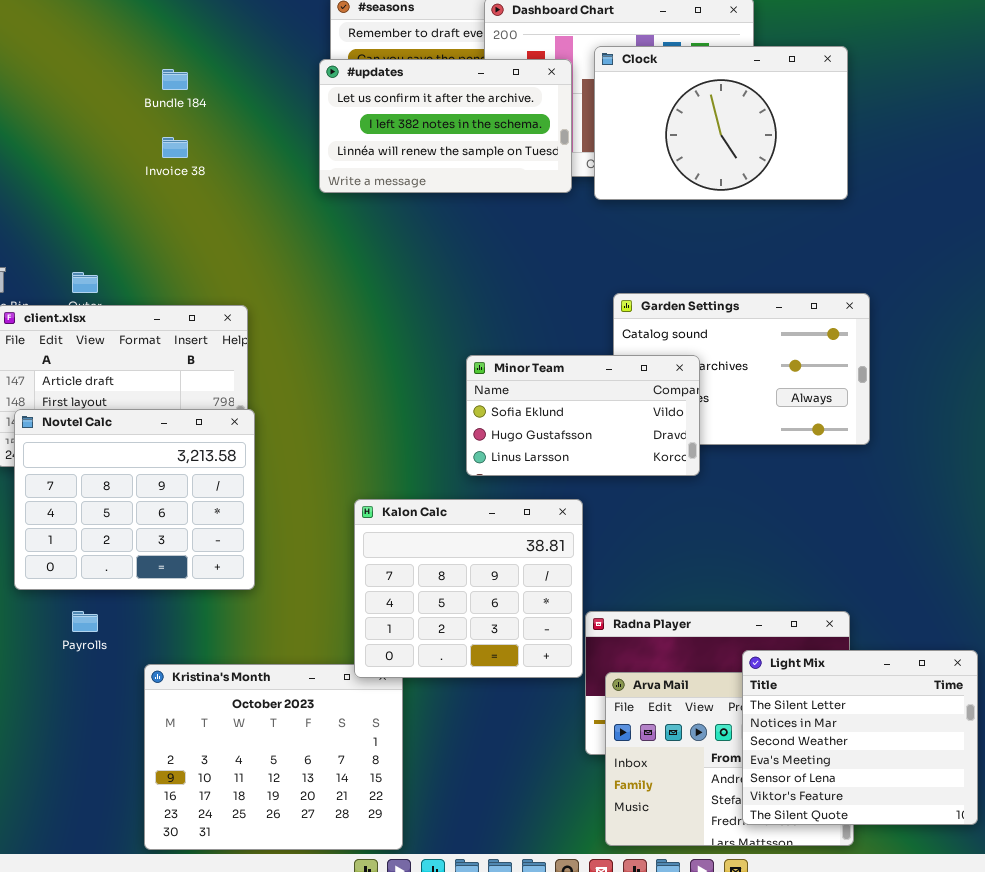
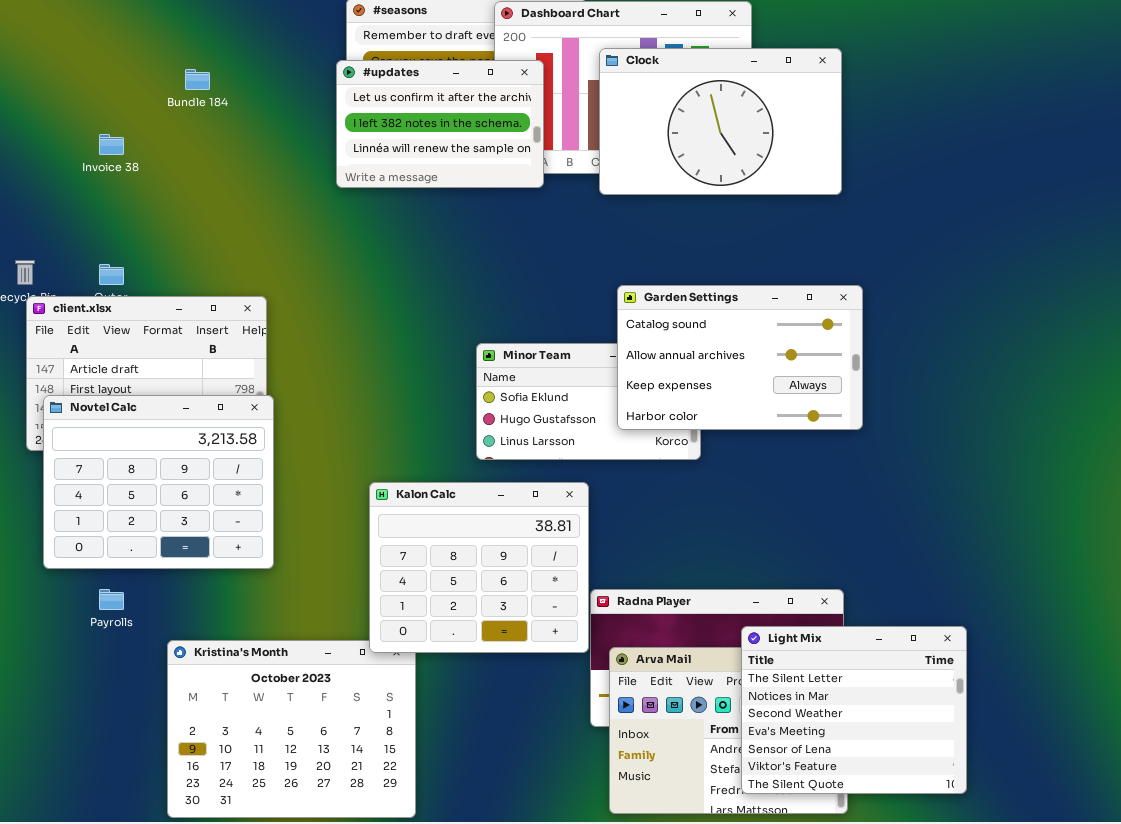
#updates: [319,59,572,193] -> [336,60,544,188], resized
Invoice 38: [162,137,188,158] -> [99,134,124,155], moved
Garden Settings: [613,293,870,445] -> [617,285,863,430], raised

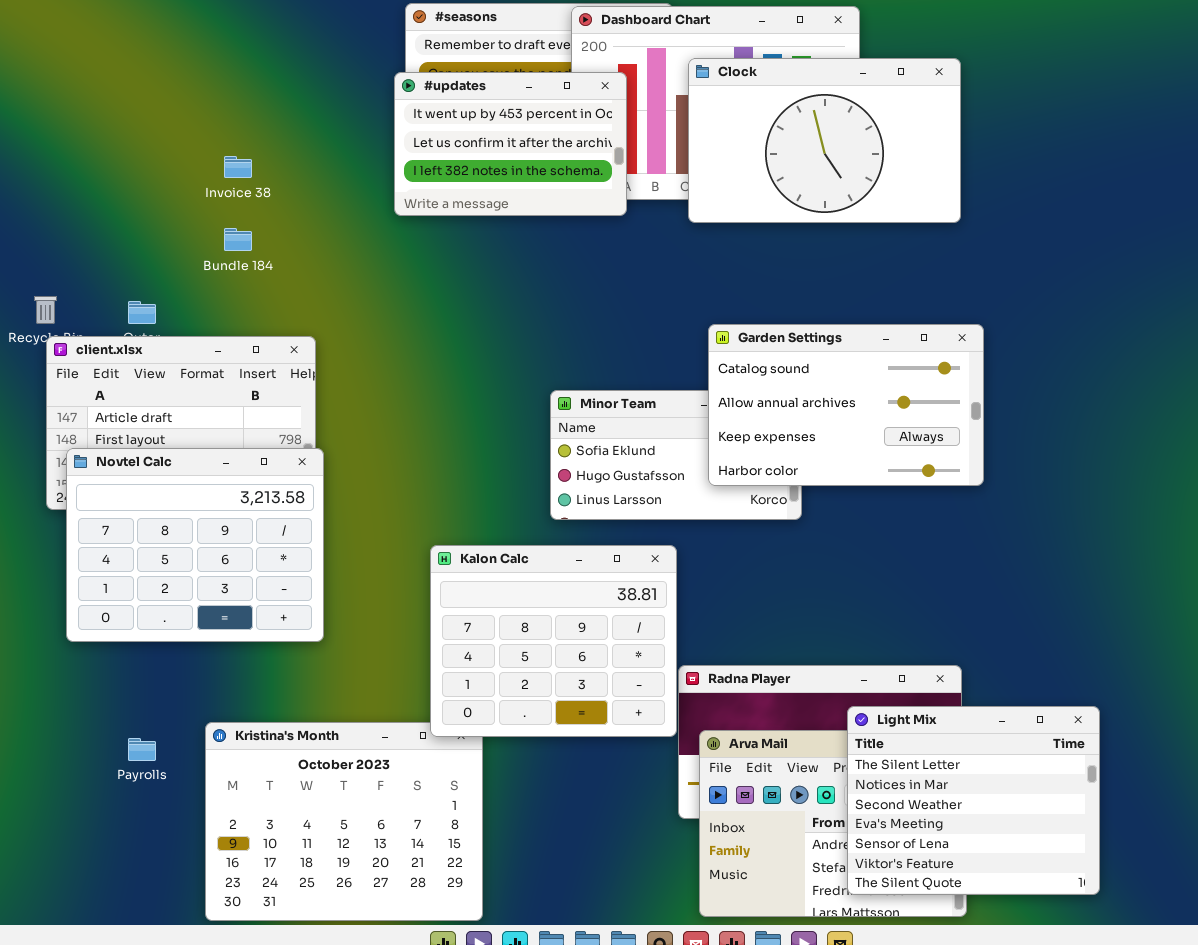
#updates: [336,60,544,188] -> [394,72,627,216], scrolled up 1 row
Bundle 184: [185,69,210,90] -> [224,228,252,251], moved
Invoice 38: [99,134,124,155] -> [224,156,252,178], moved
Payrolls: [99,589,124,610] -> [128,738,156,761], moved

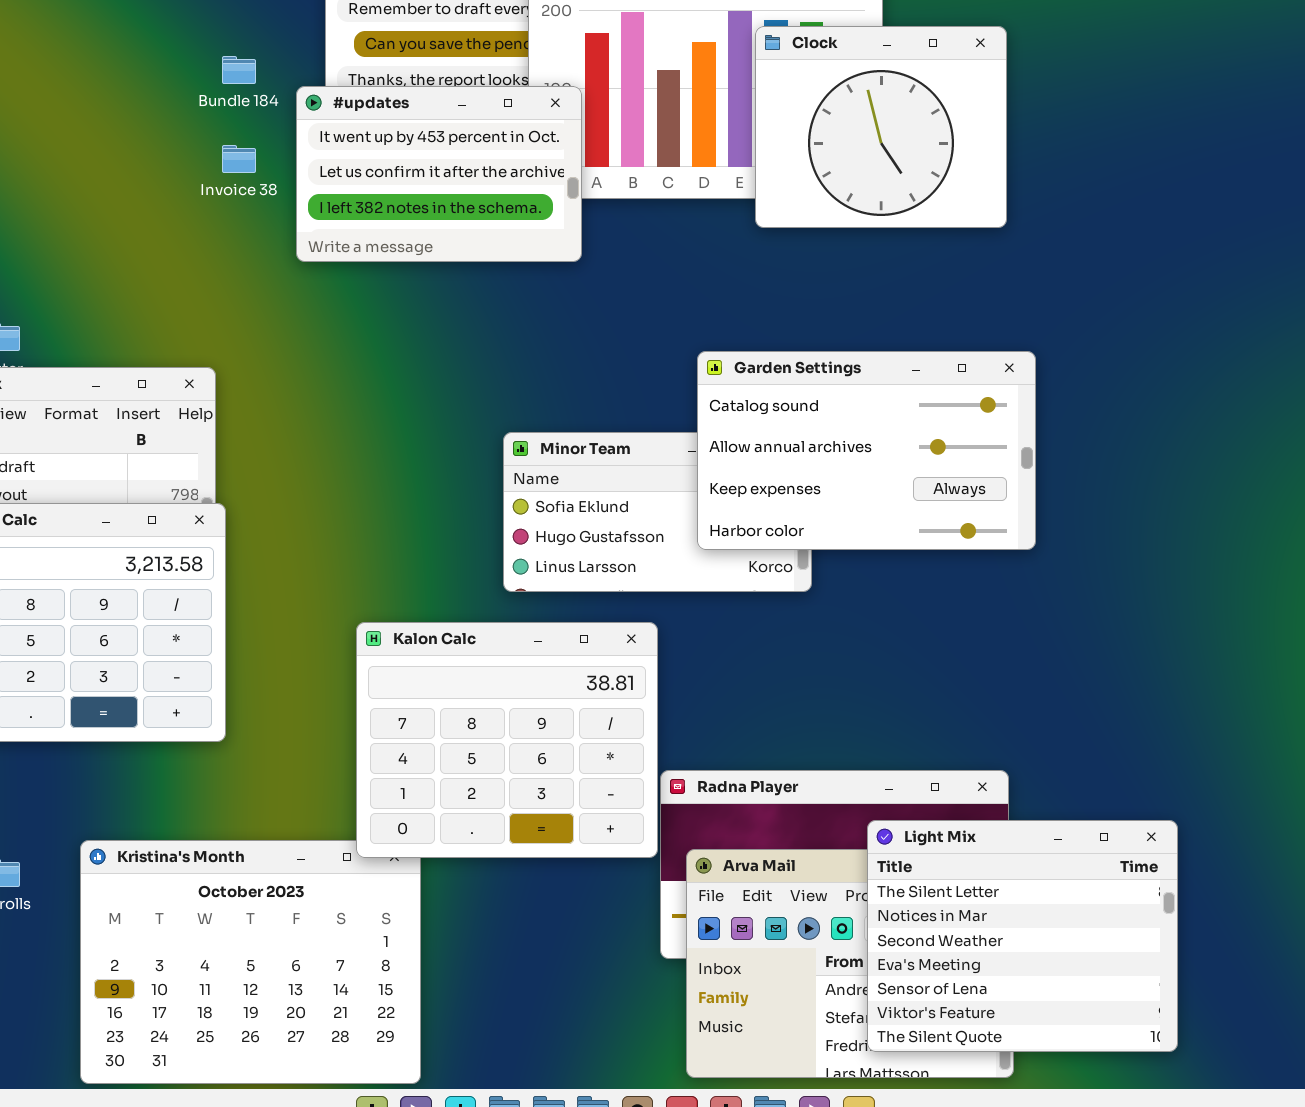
Clock: [688,58,961,223] -> [755,26,1007,228], resized
#updates: [394,72,627,216] -> [296,86,582,262], moved
Invoice 38: [224,156,252,178] -> [222,145,256,173], moved
Bundle 184: [224,228,252,251] -> [222,56,256,84], moved

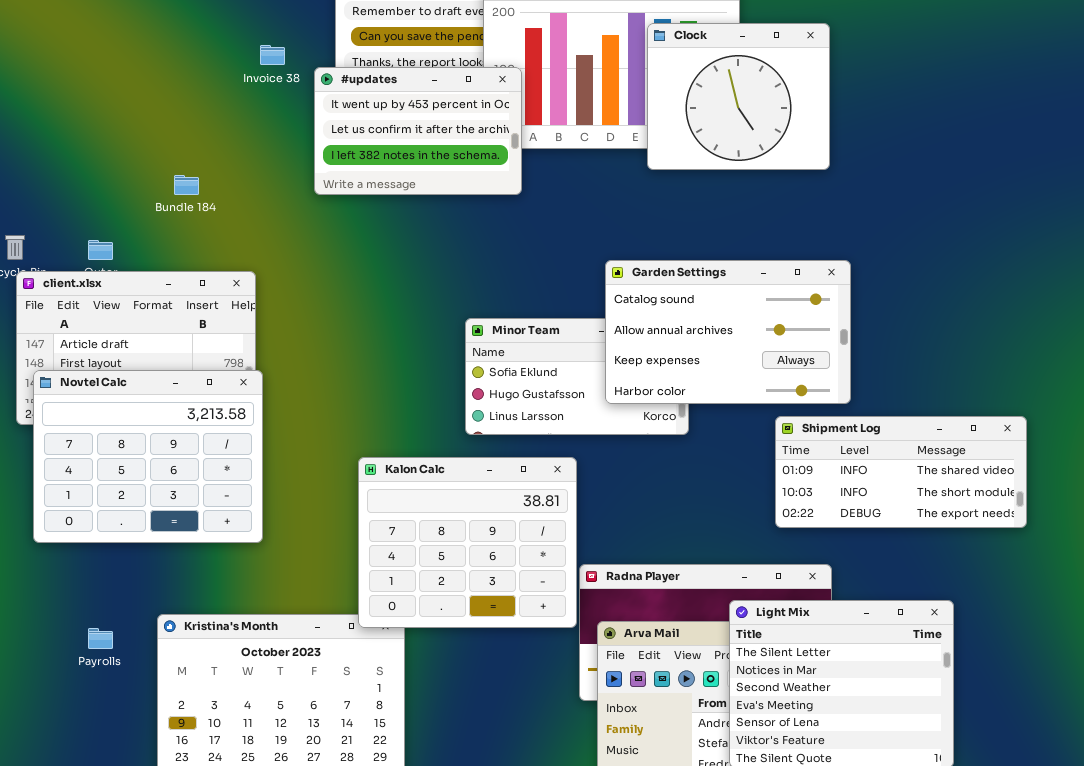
Bundle 184: [222,56,256,84] -> [174,175,199,195], moved
Invoice 38: [222,145,256,173] -> [260,45,285,65], moved
Shipment Log: none -> [775,416,1027,528], opened

